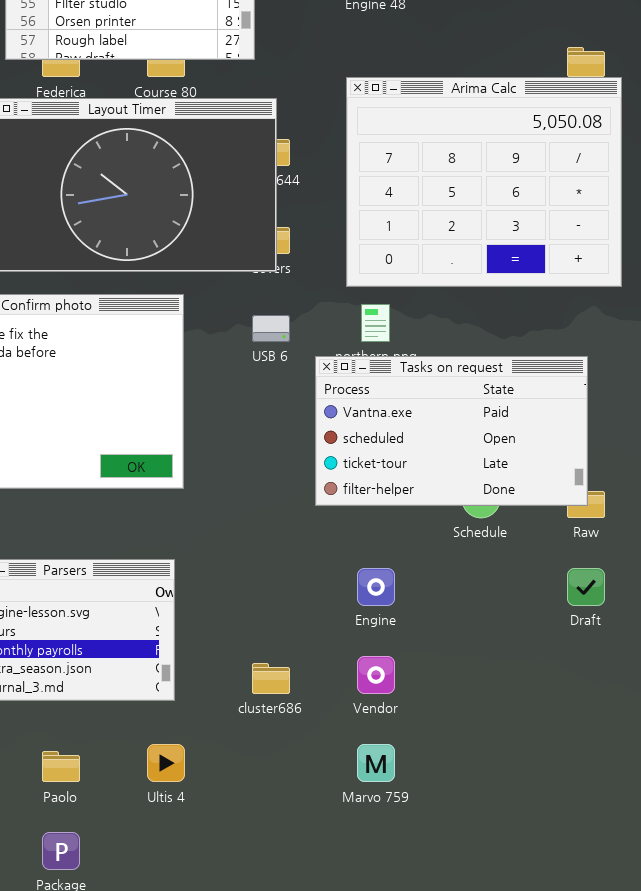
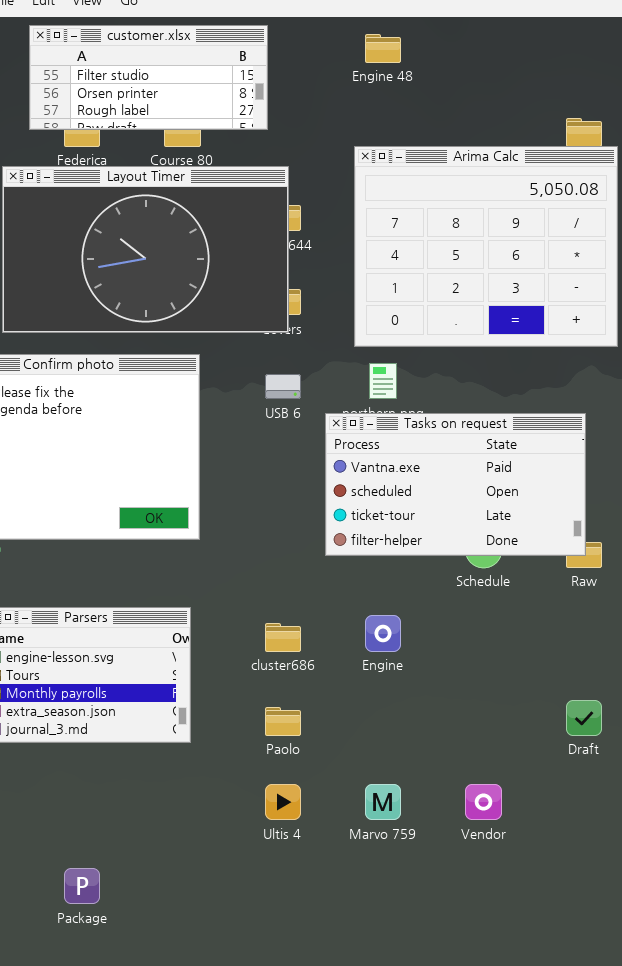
Draft: [567,568,605,606] -> [566,700,602,736], moved
Vendor: [357,656,395,694] -> [465,784,502,820], moved
cluster686: [252,663,290,694] -> [265,623,301,652], moved
Ultis 4: [147,744,185,782] -> [265,784,301,820], moved
Paolo: [42,751,80,782] -> [265,707,301,736], moved

